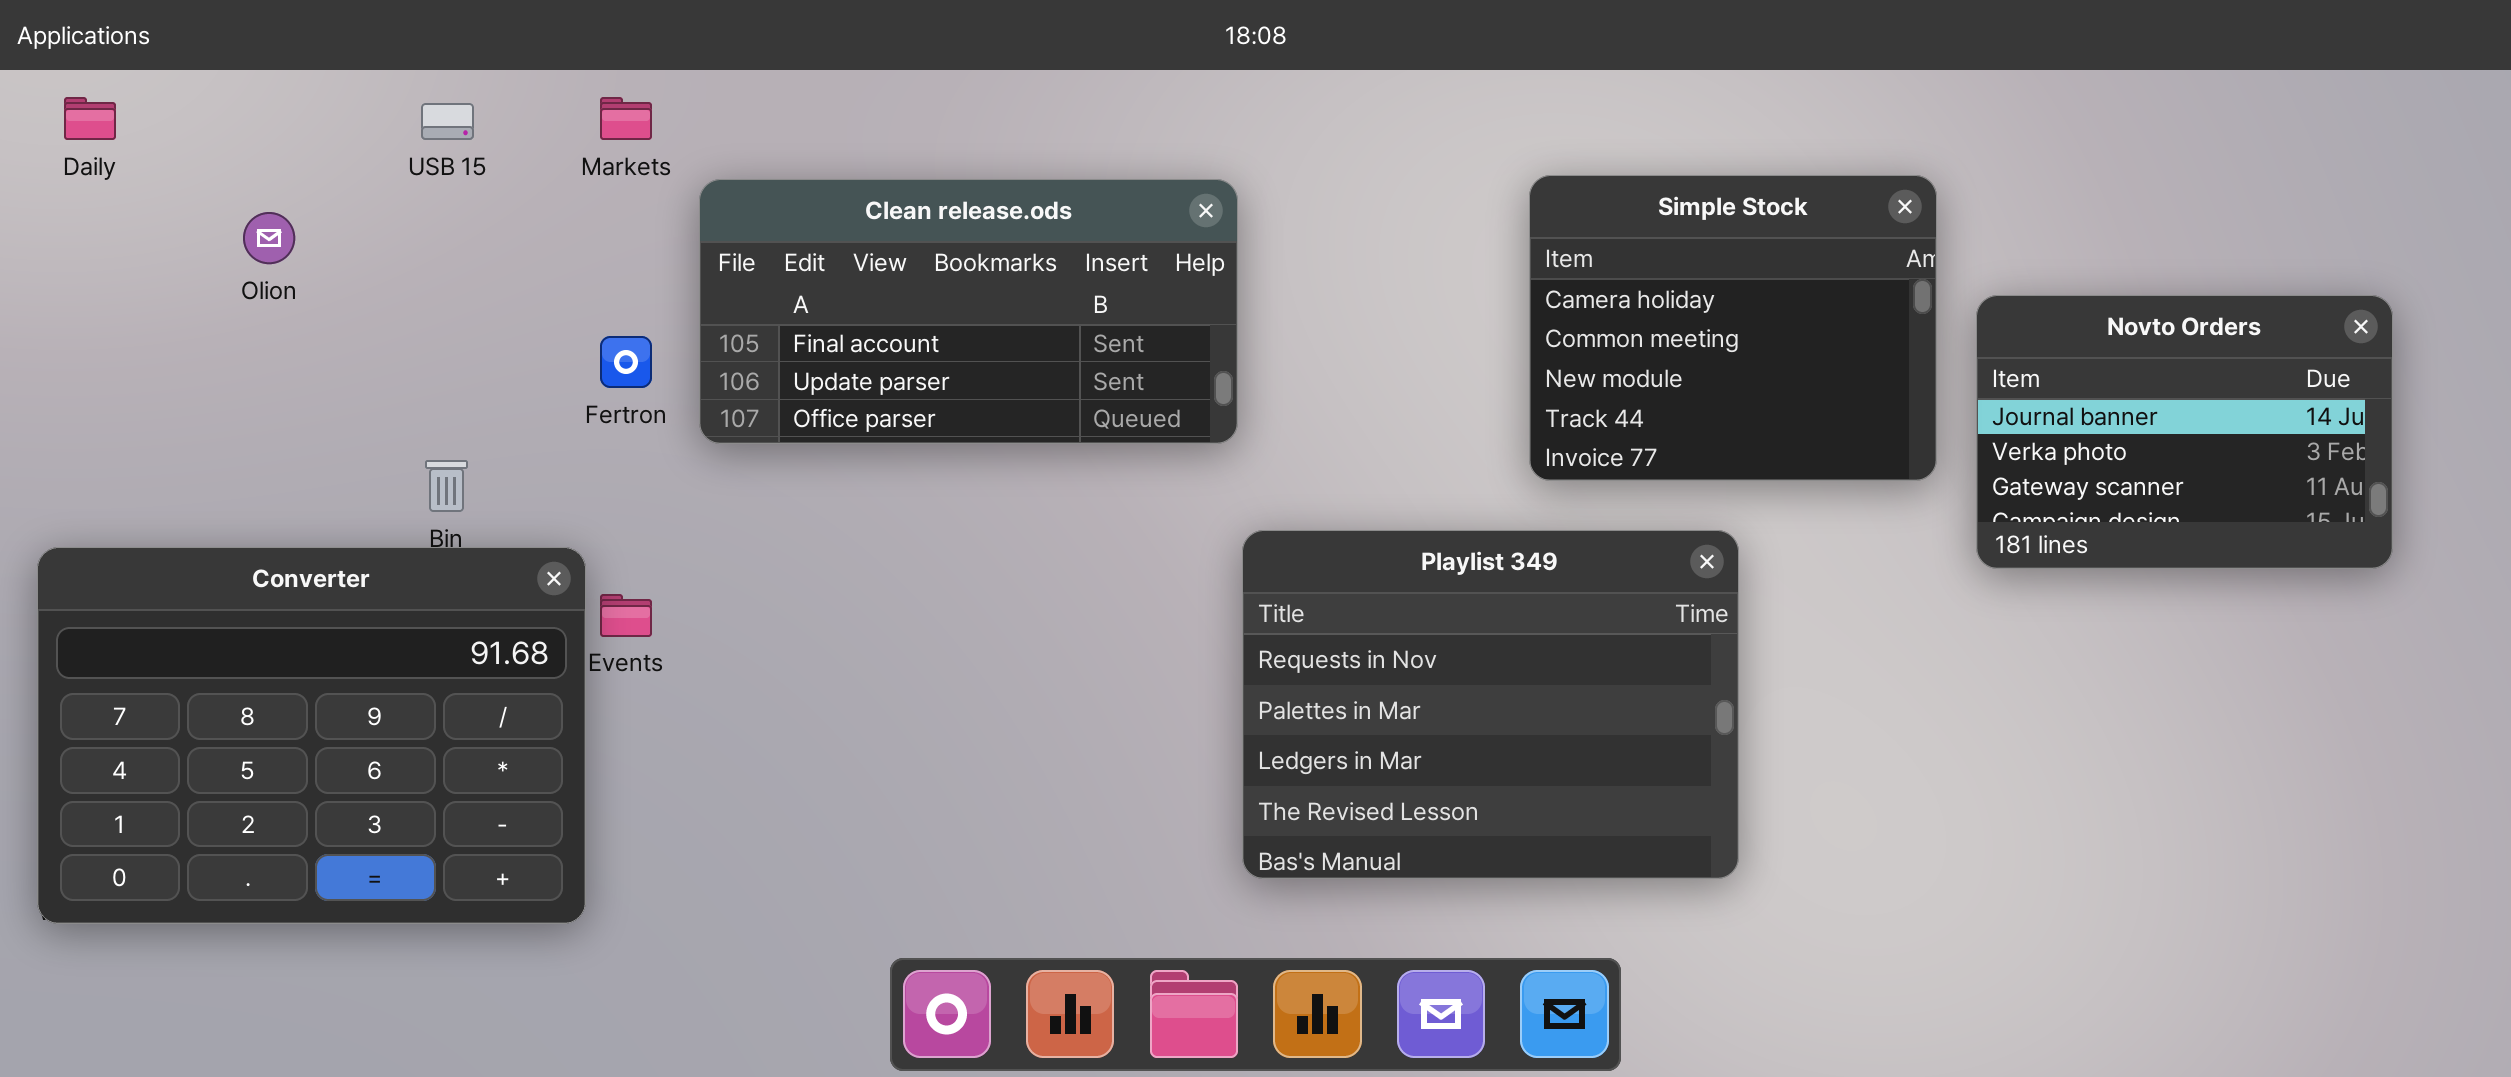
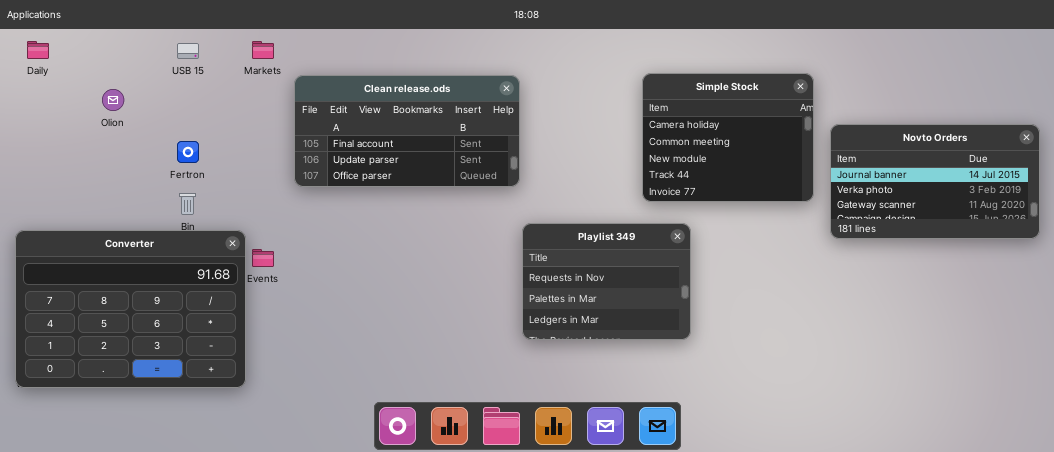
Novto Orders: [1976,295,2393,569] -> [830,124,1040,239], resized
Fertron: [600,336,652,388] -> [177,141,199,163], moved
Playlist 349: [1242,530,1739,879] -> [522,223,691,340], resized

